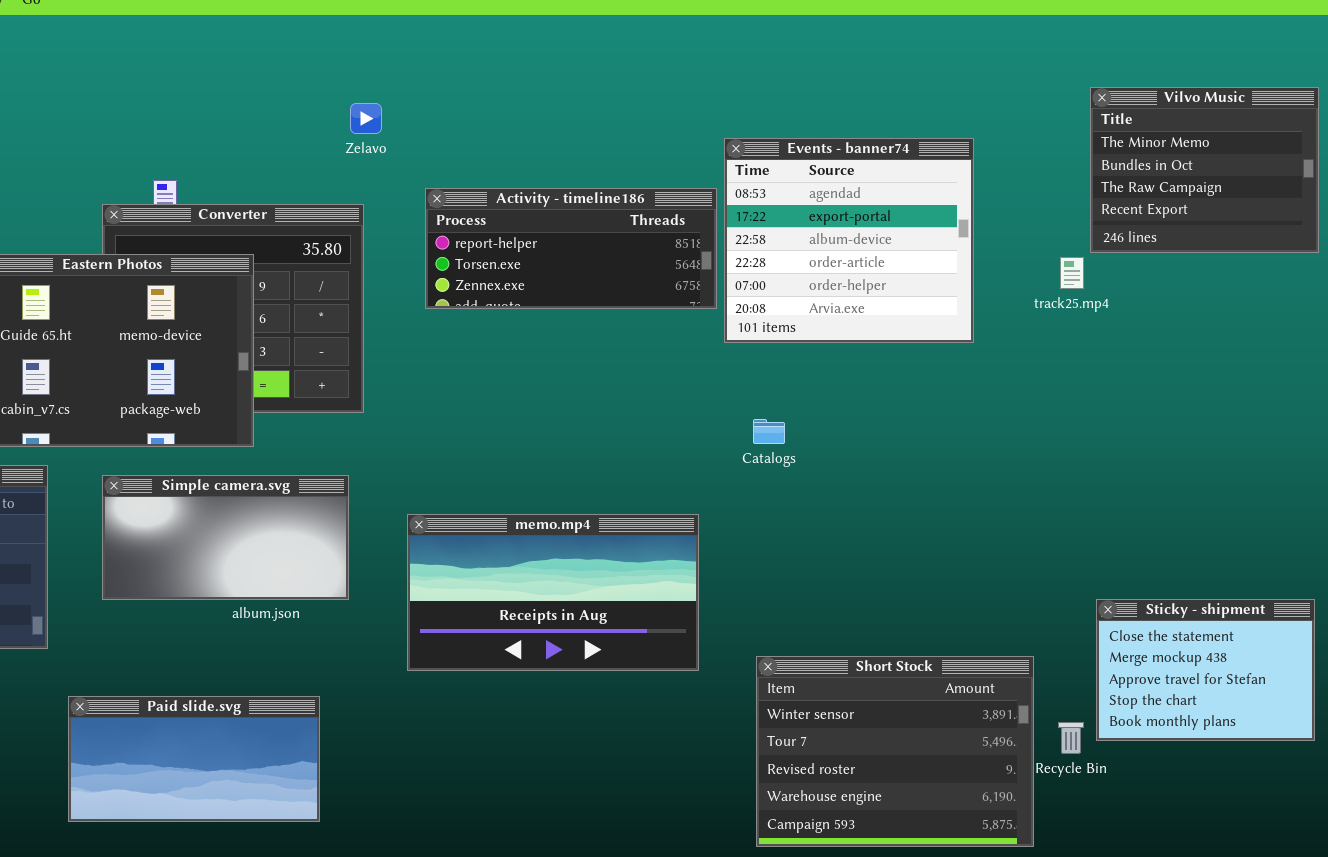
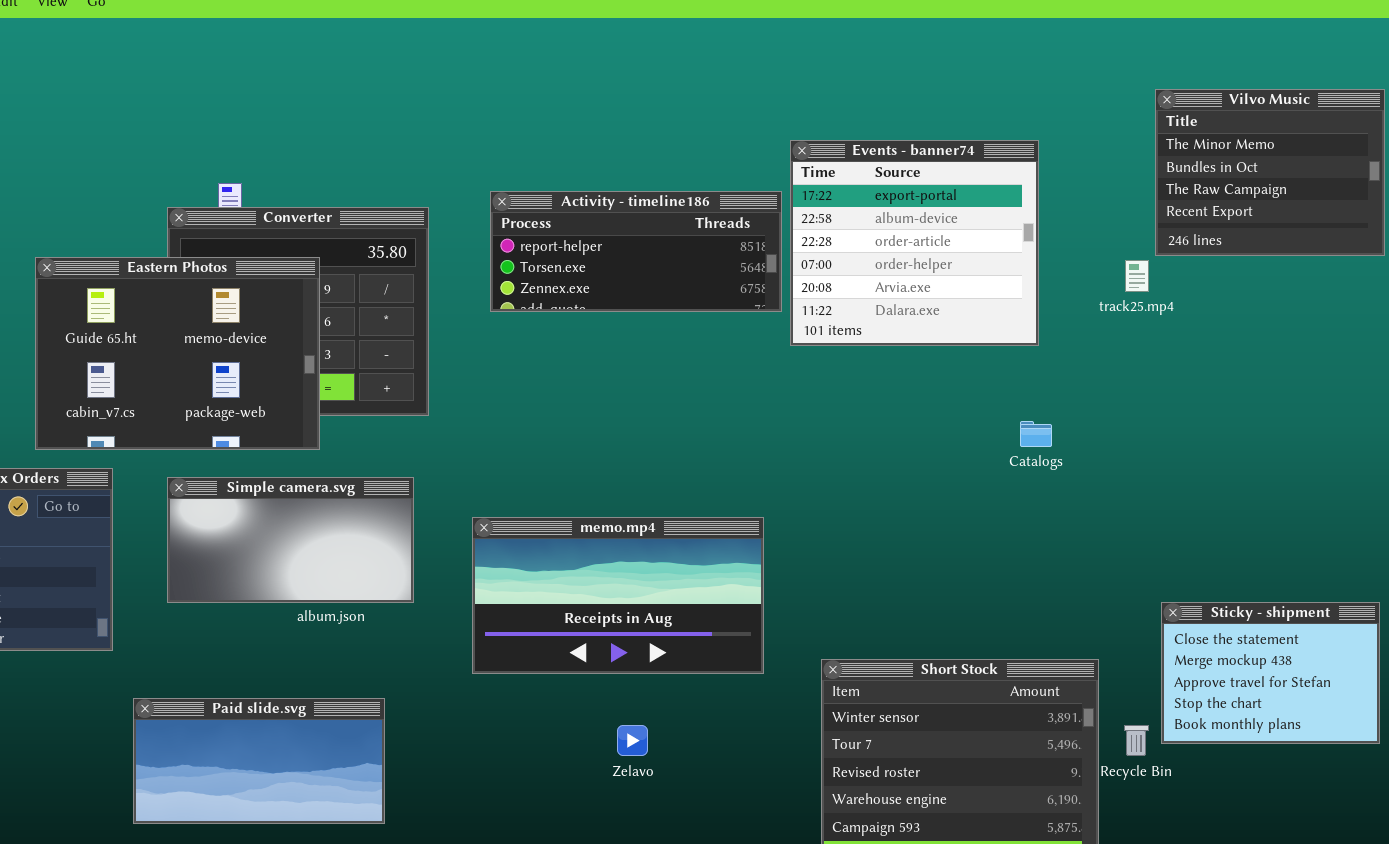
Zelavo: [350,103,382,134] -> [617,725,648,756], moved
Events - banner74: [724,138,974,343] -> [790,140,1039,346], scrolled down 1 row
Catalogs: [753,419,785,444] -> [1020,421,1052,447], moved

